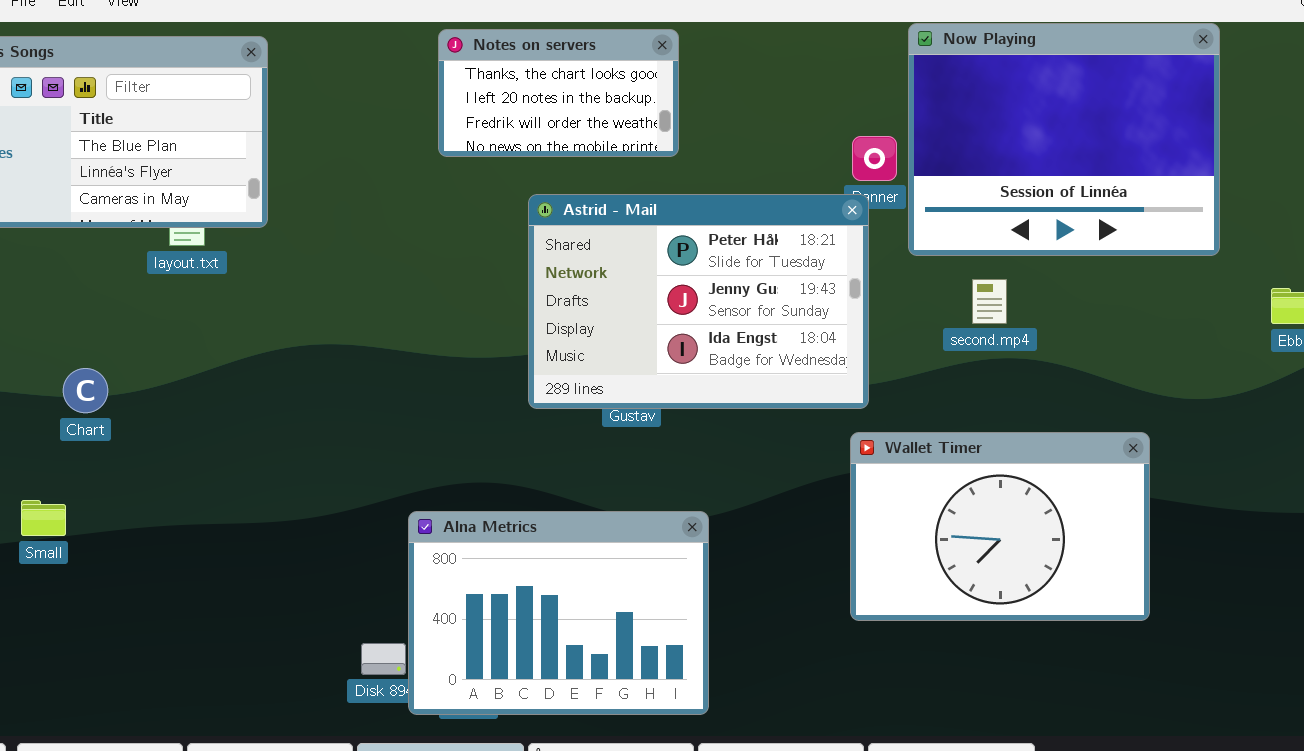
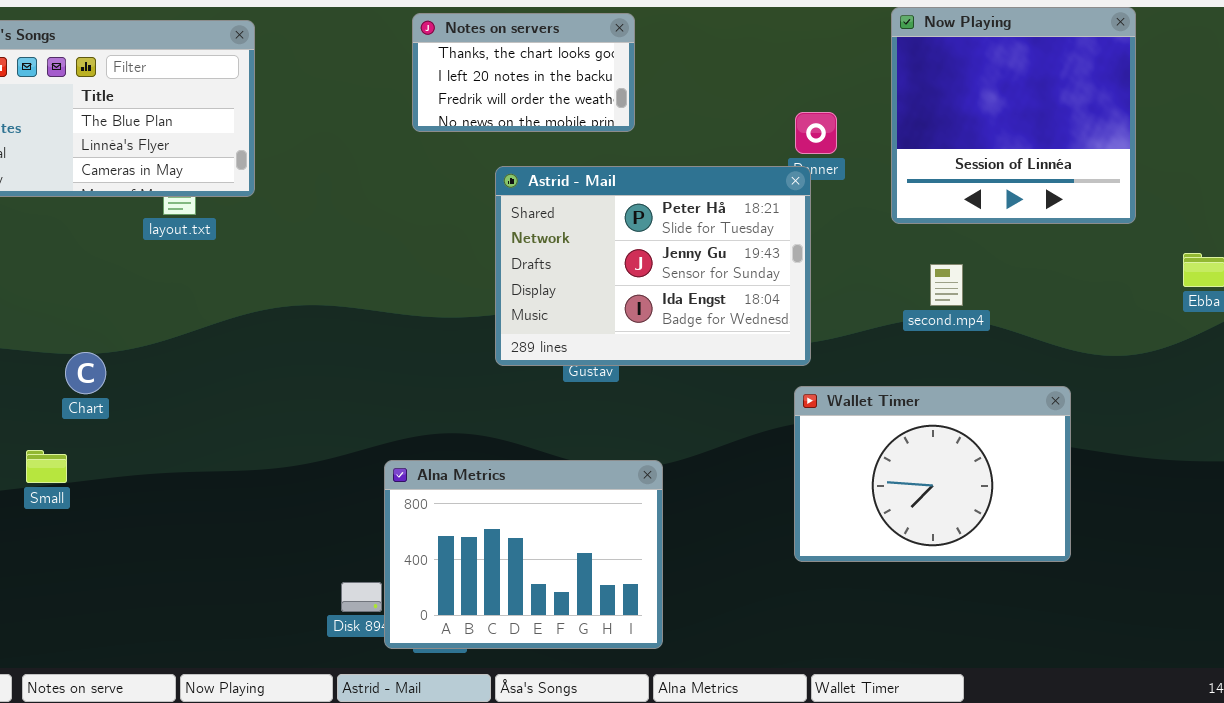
Now Playing: [908,23,1220,256] -> [891,7,1136,224], resized
second.mp4: [972,279,1007,324] -> [930,264,963,306], moved
Chart: [63,368,108,413] -> [65,352,106,394], moved

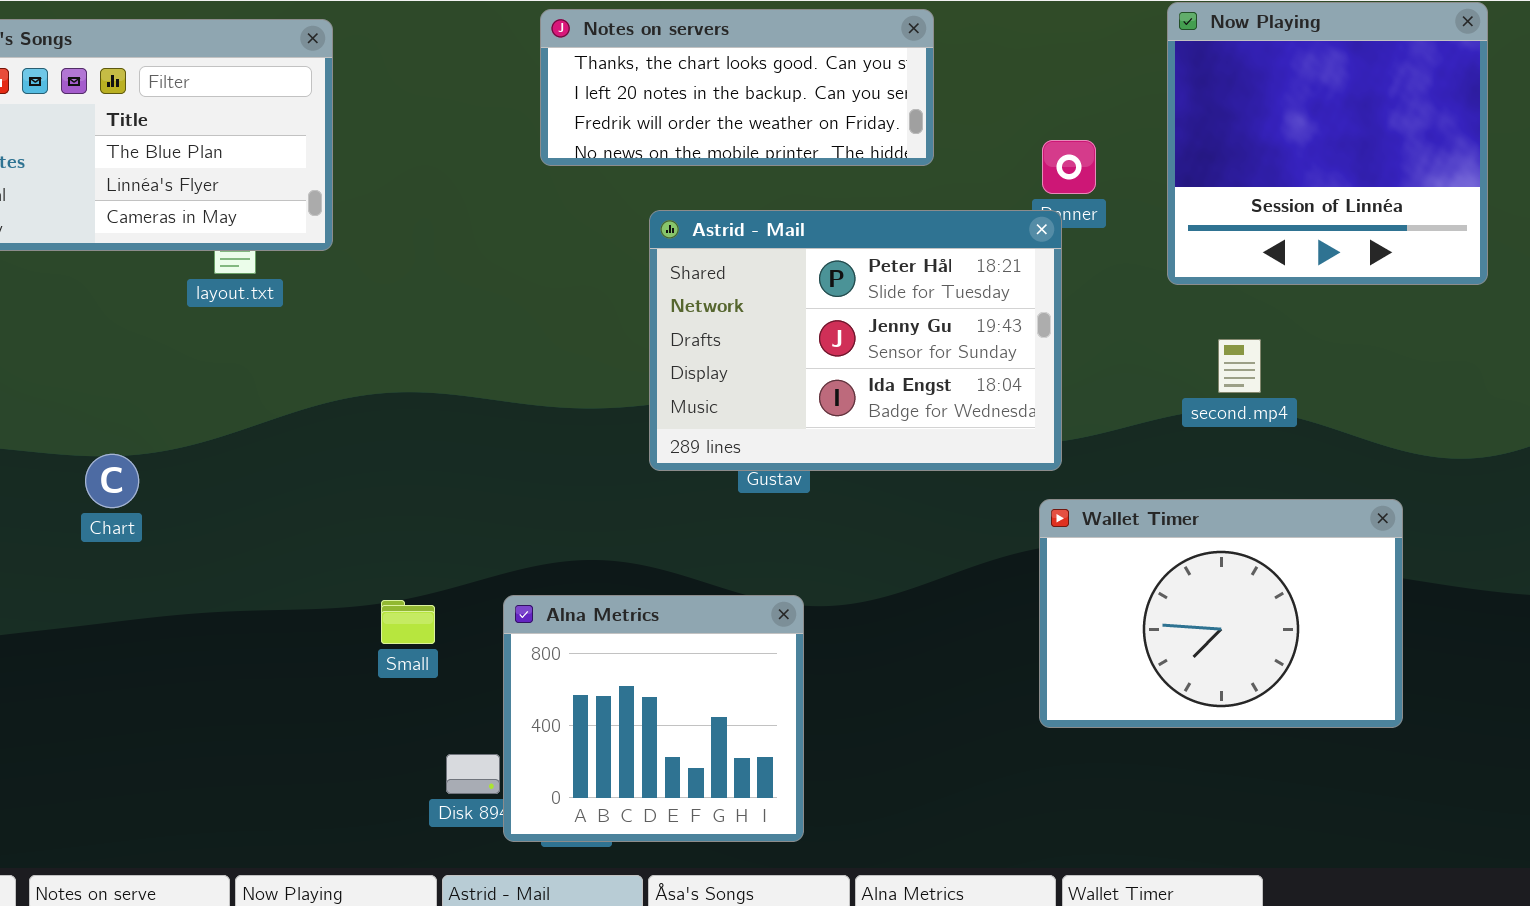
Notes on servers: [412,13,635,132] -> [540,9,934,166], resized
Small: [26,450,67,483] -> [381,600,435,644], moved
Alna Metrics: [384,460,663,649] -> [503,595,804,842], resized

